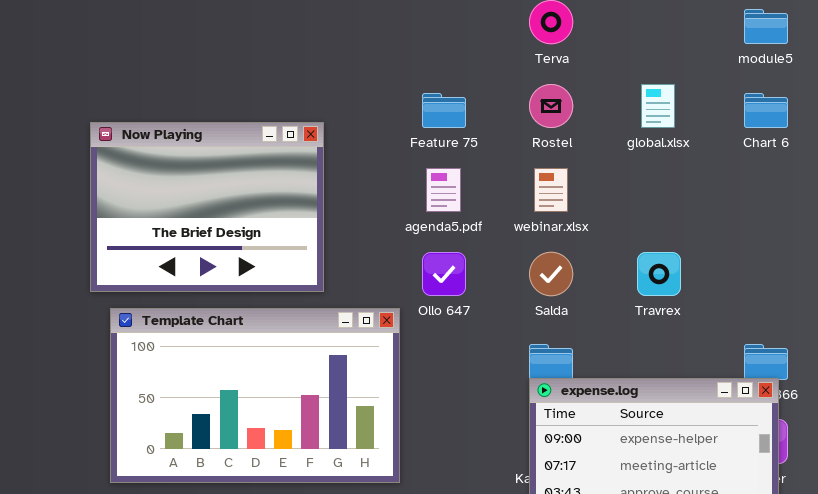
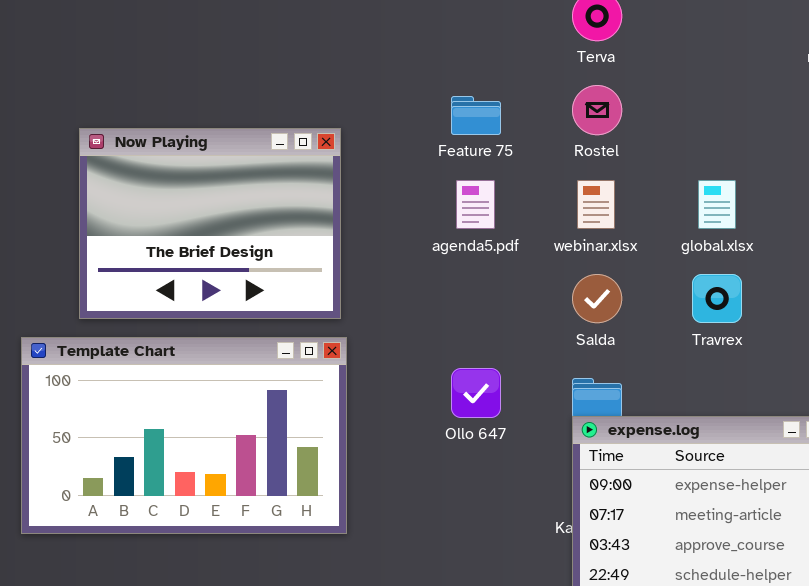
global.xlsx: [641,84,675,128] -> [698,180,736,229], moved
Ollo 647: [422,252,466,296] -> [451,368,501,418], moved
Template Chart: [110,308,400,483] -> [21,337,347,534], moved

